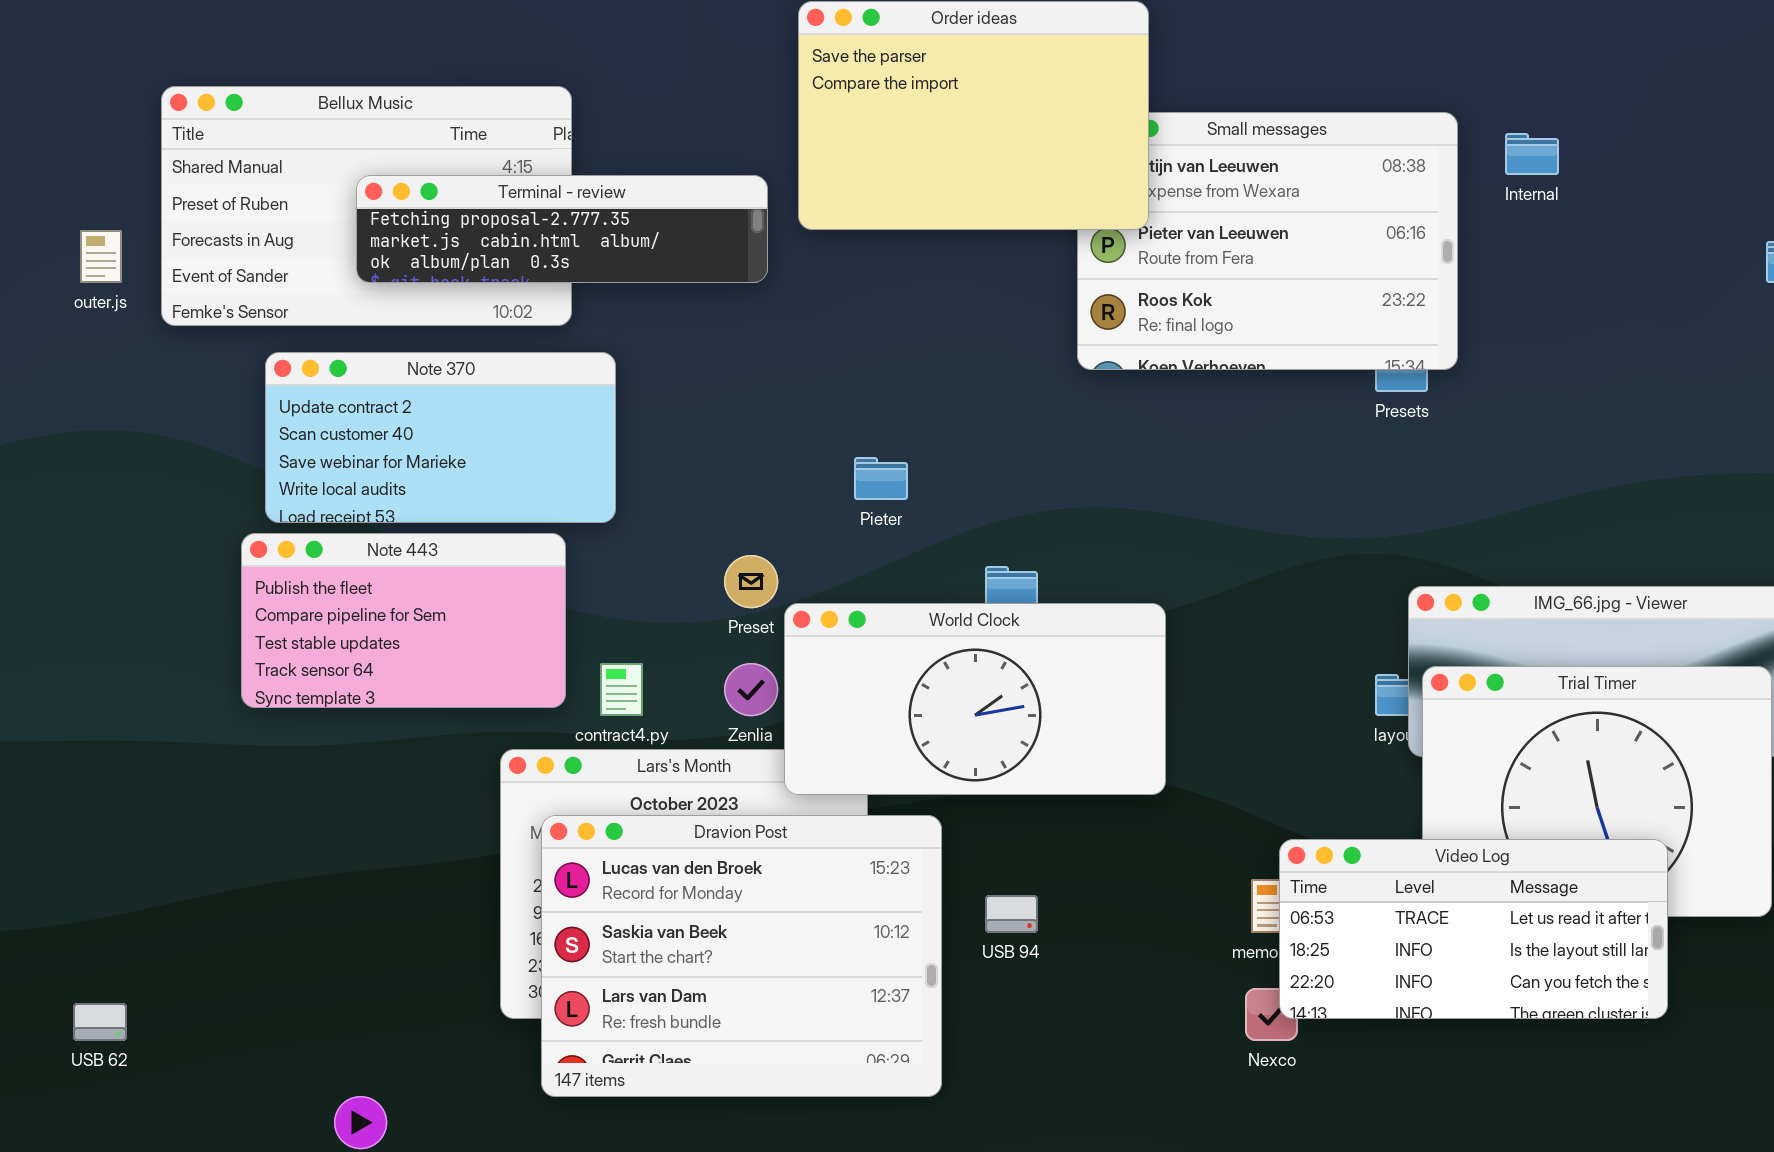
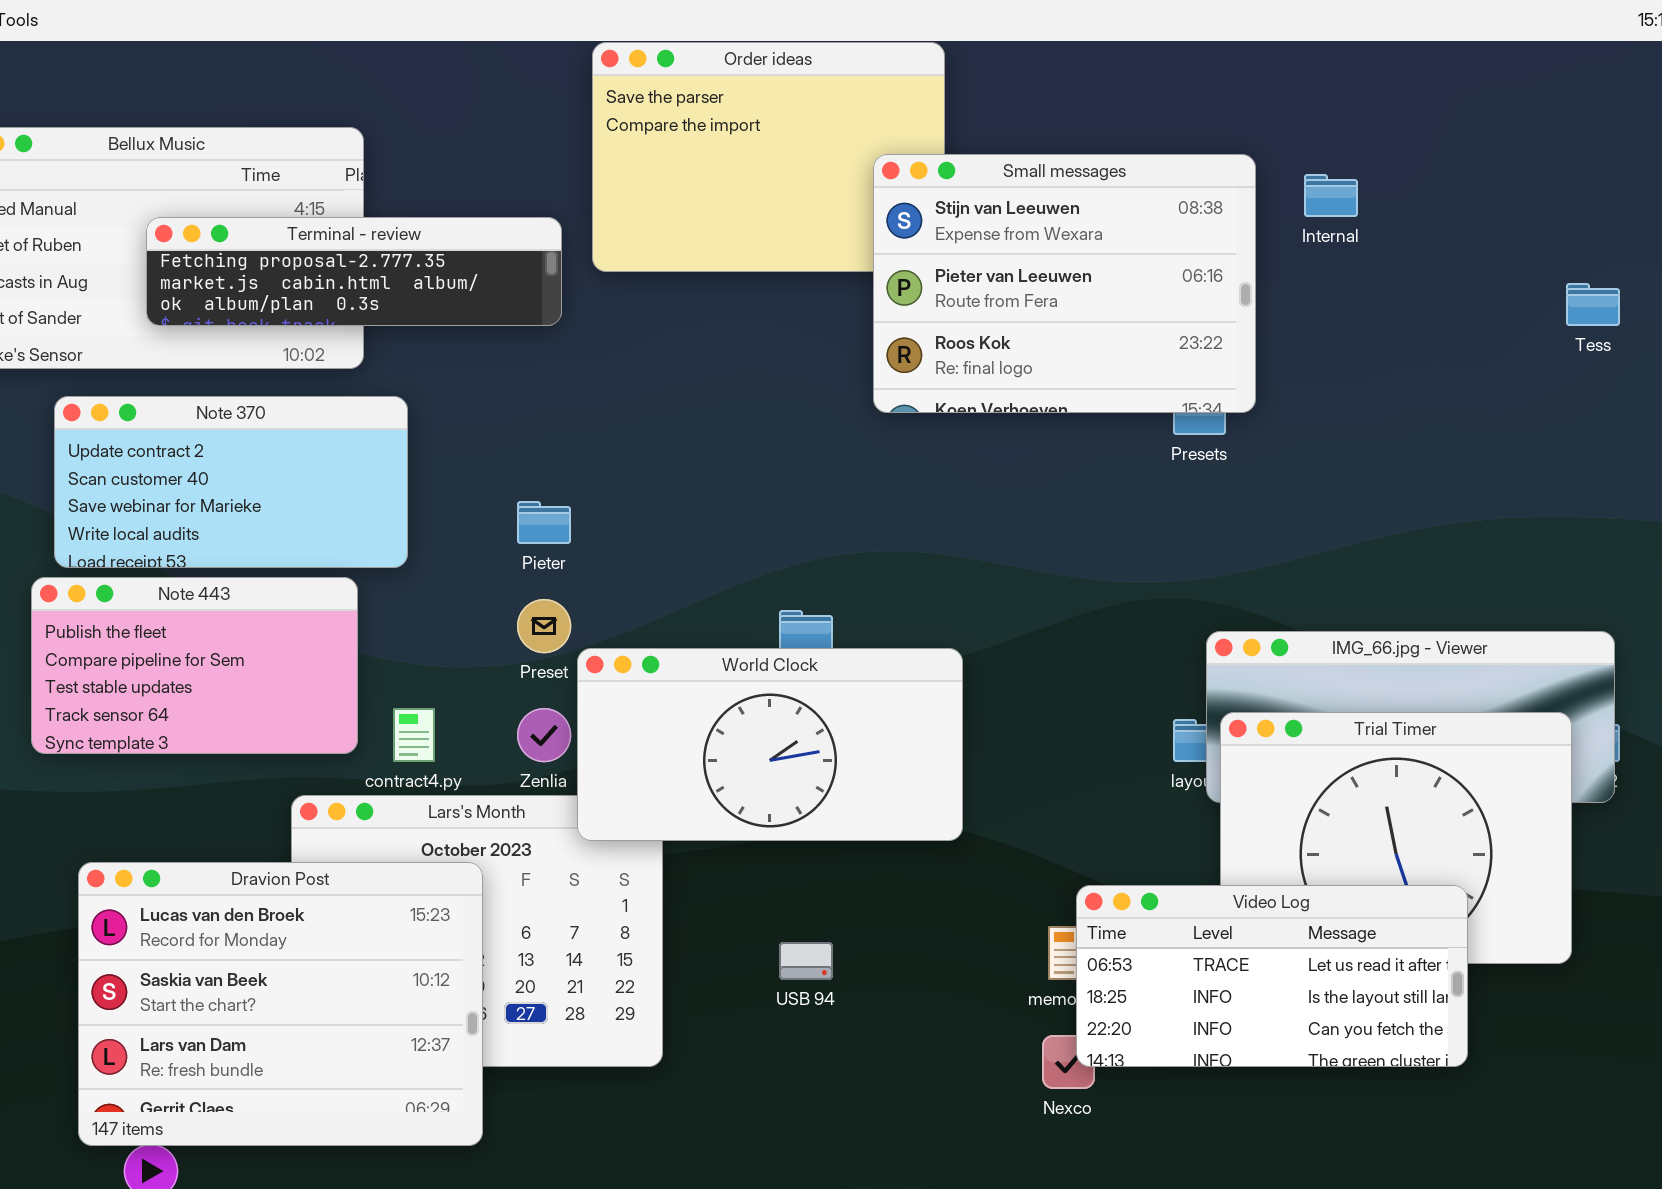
Small messages: [1077,112,1458,370] -> [873,154,1256,413], raised
Pieter: [854,457,908,500] -> [517,501,571,544], moved
Dravion Post: [541,815,942,1097] -> [78,862,483,1146], moved

